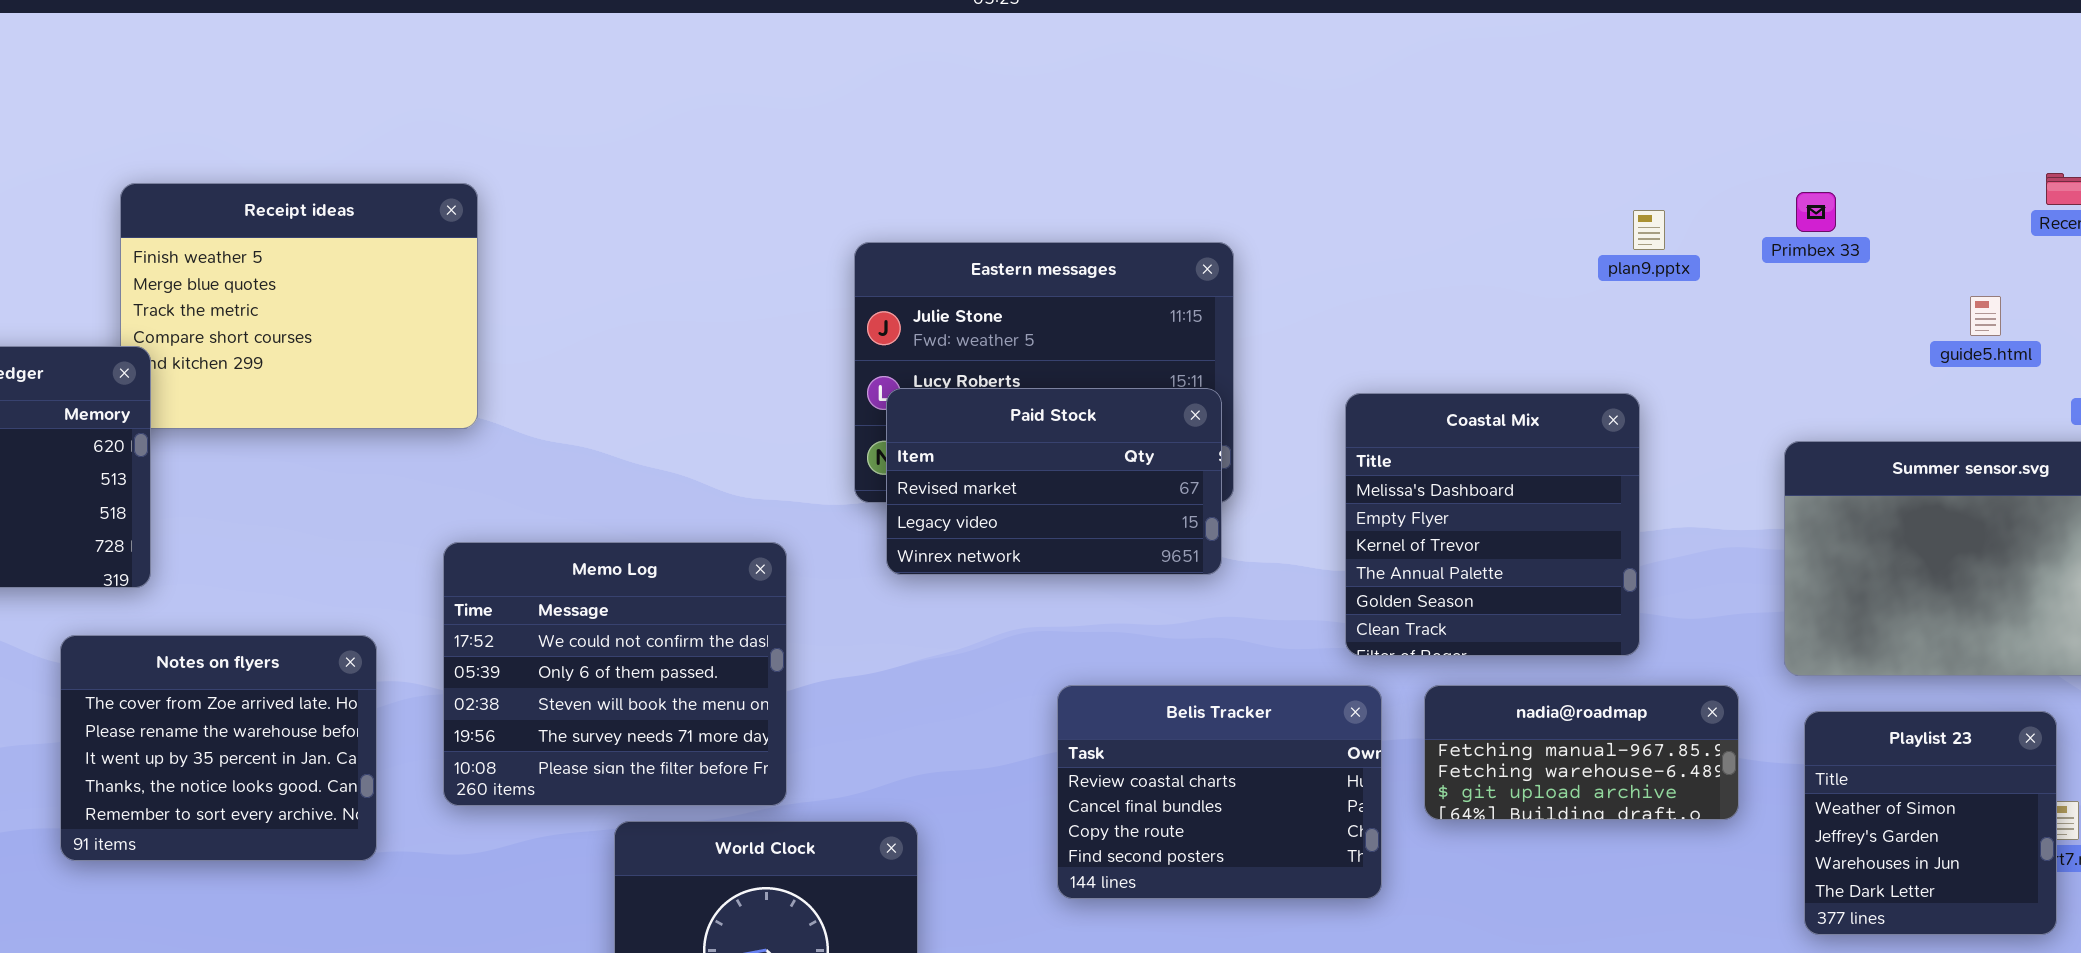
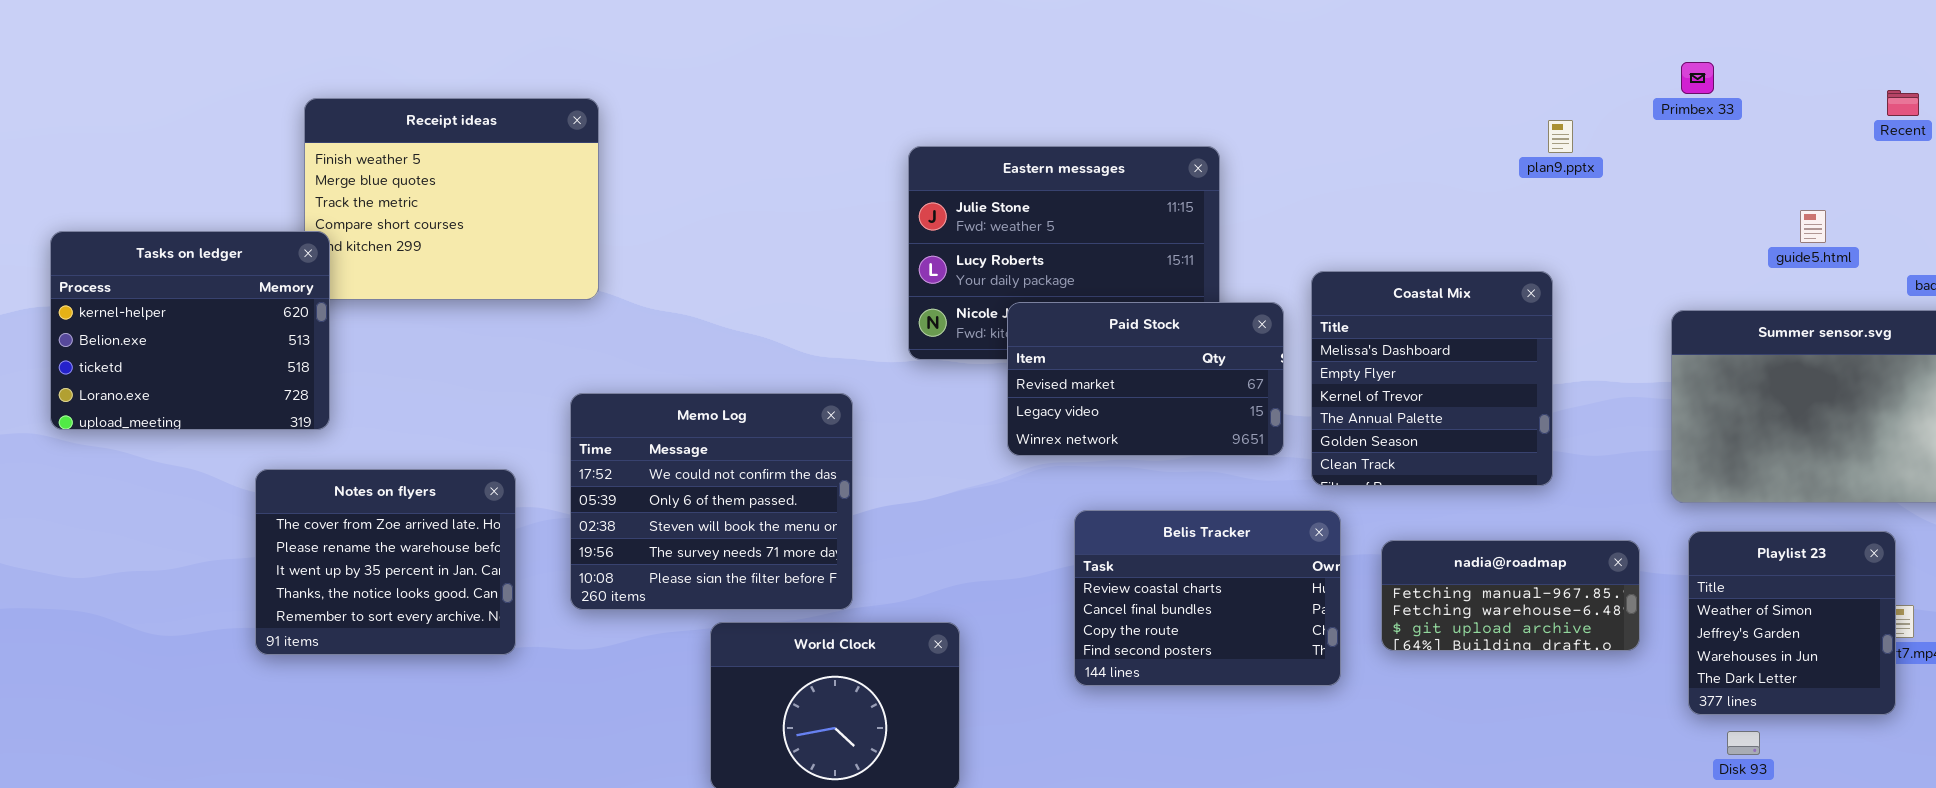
Primbex 33: [1796,192,1836,232] -> [1681,62,1714,94], moved
guide5.html: [1970,296,2001,336] -> [1800,210,1826,243], moved
Paid Stock: [886,388,1222,575] -> [1007,302,1284,456], moved
nadia@roadmap: [1424,685,1739,820] -> [1381,540,1640,651], moved

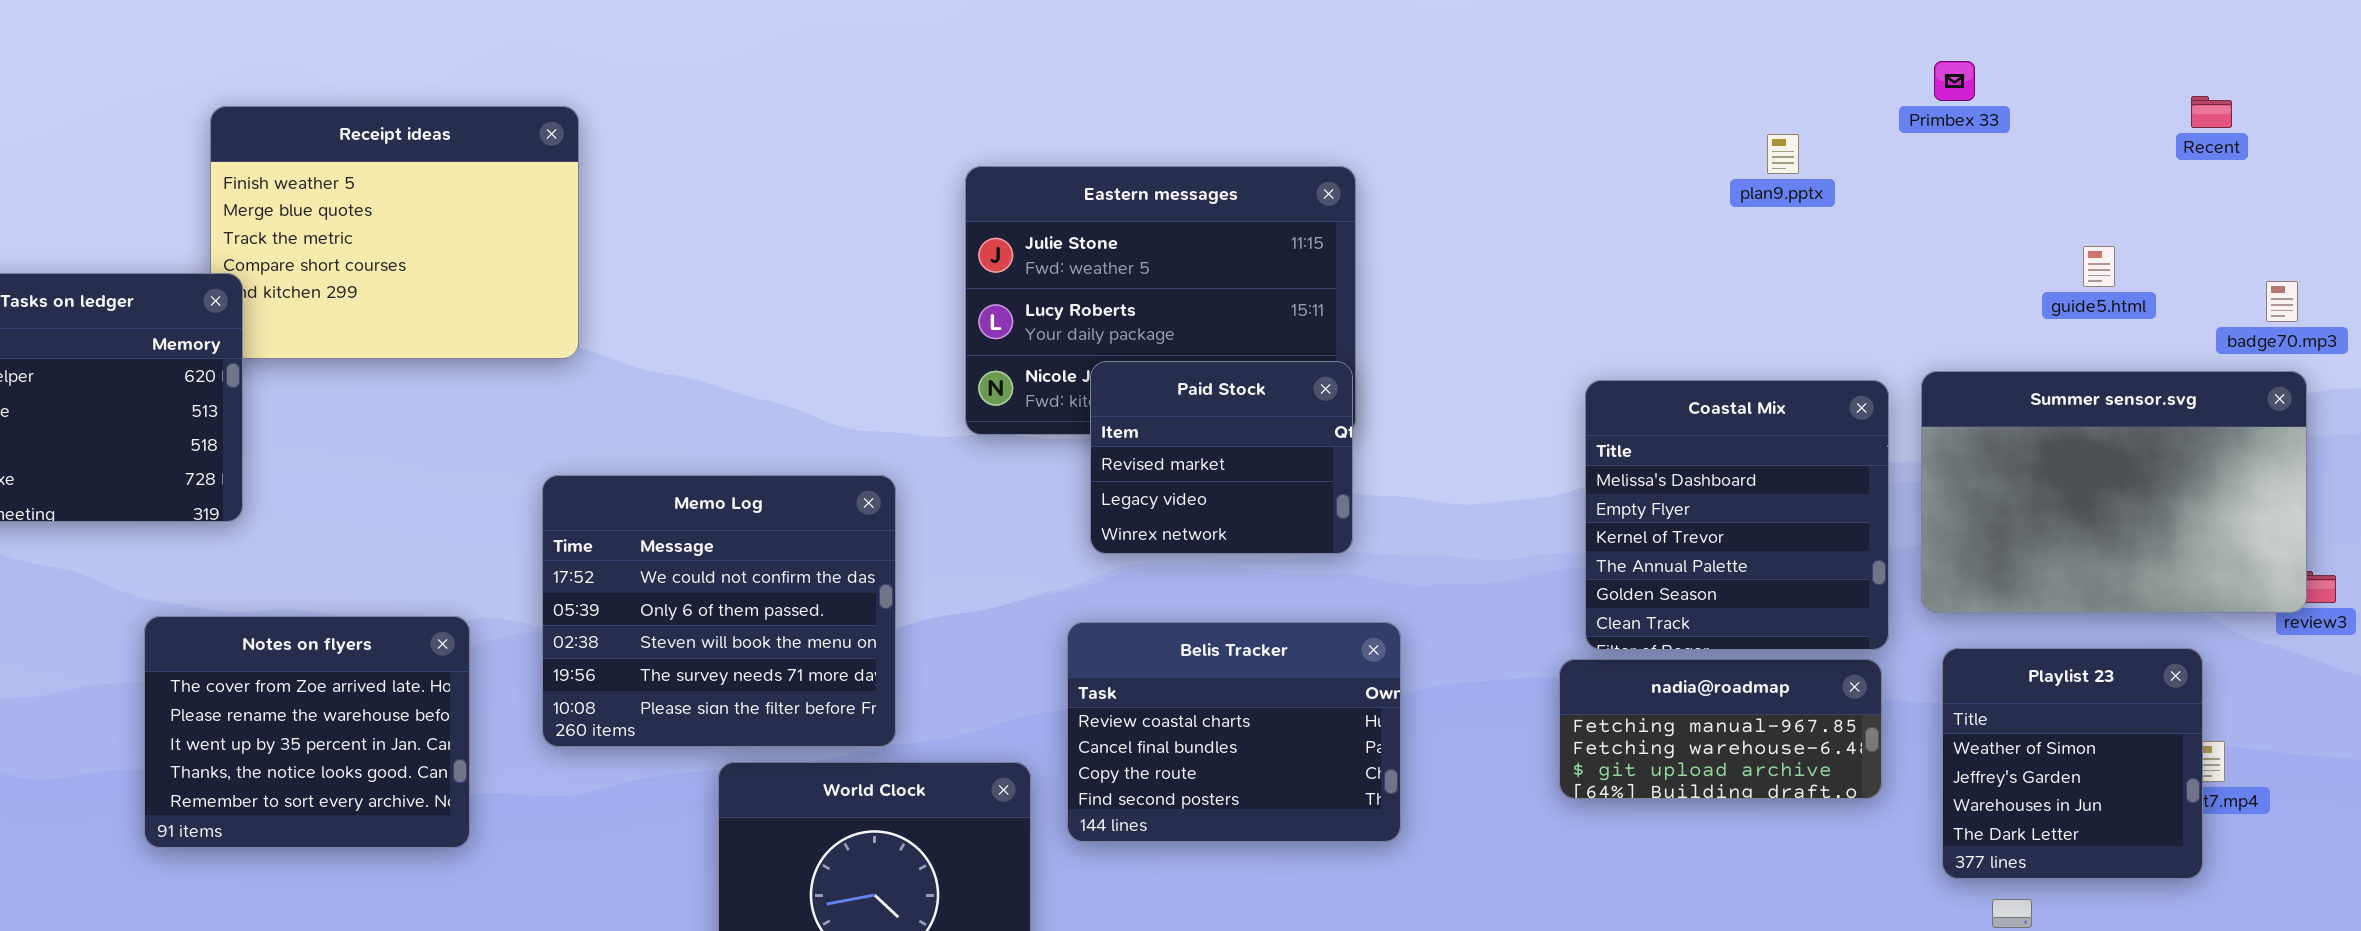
Coastal Mix: [1311,271,1553,486] -> [1585,380,1889,650], moved
Paid Stock: [1007,302,1284,456] -> [1090,361,1353,554], resized
Notes on flyers: [255,469,516,655] -> [144,616,470,848], moved
Belis Tracker: [1074,510,1341,686] -> [1067,622,1401,842], moved

